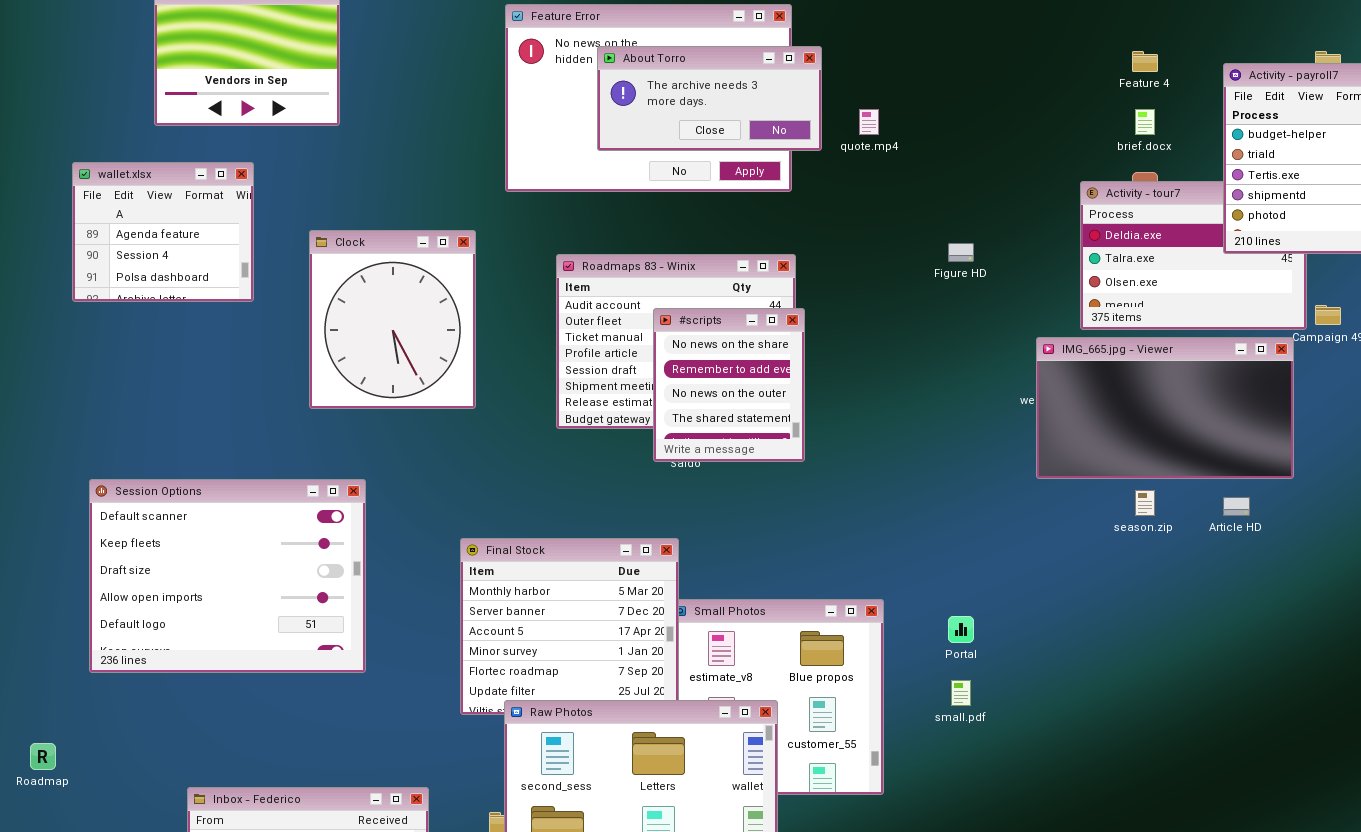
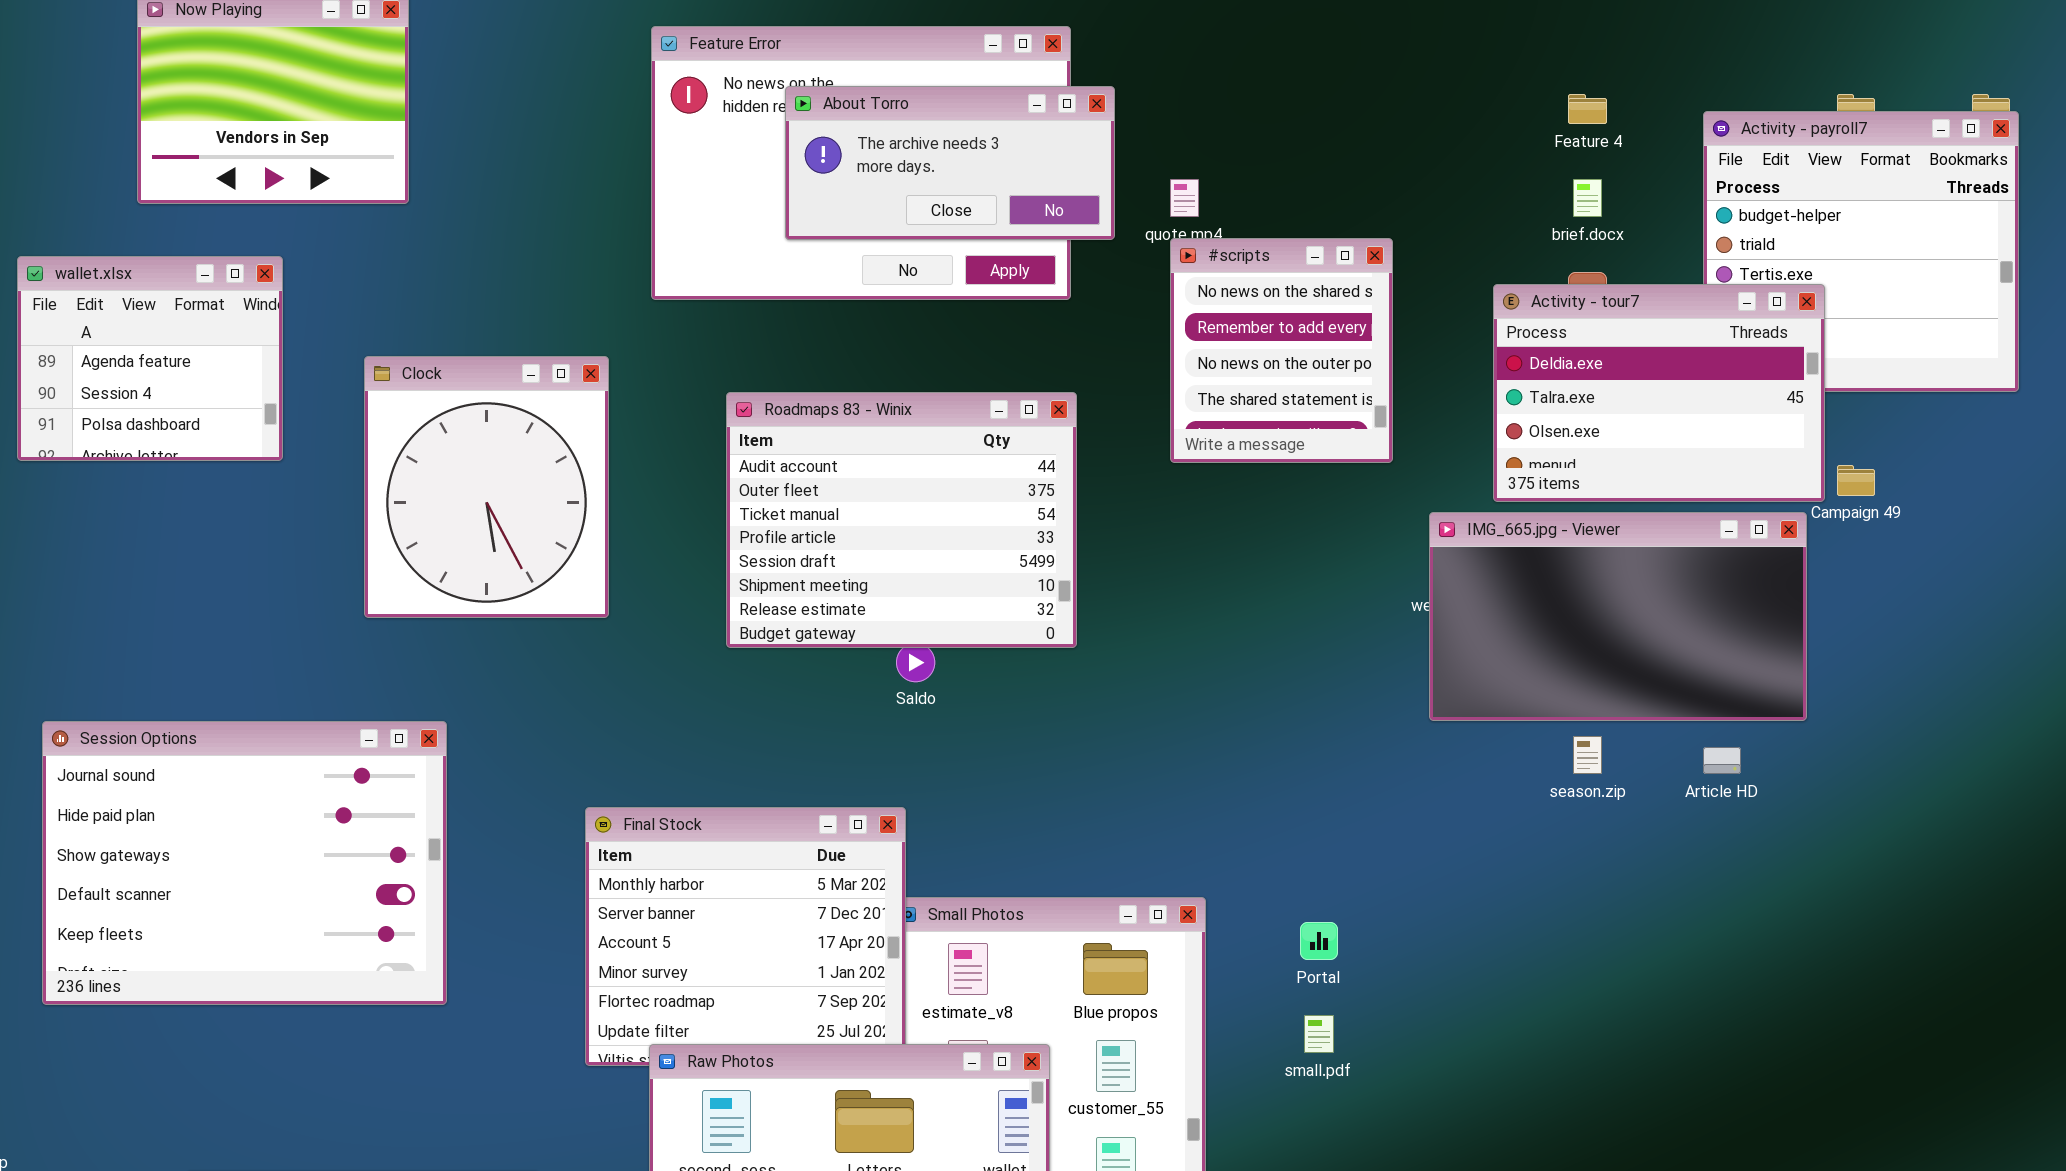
Activity - tour7: [1080,181,1307,330] -> [1493,284,1825,502], raised
#scripts: [653,308,805,462] -> [1170,238,1393,463], moved
Session Options: [89,479,366,673] -> [42,721,447,1005], scrolled up 3 rows

